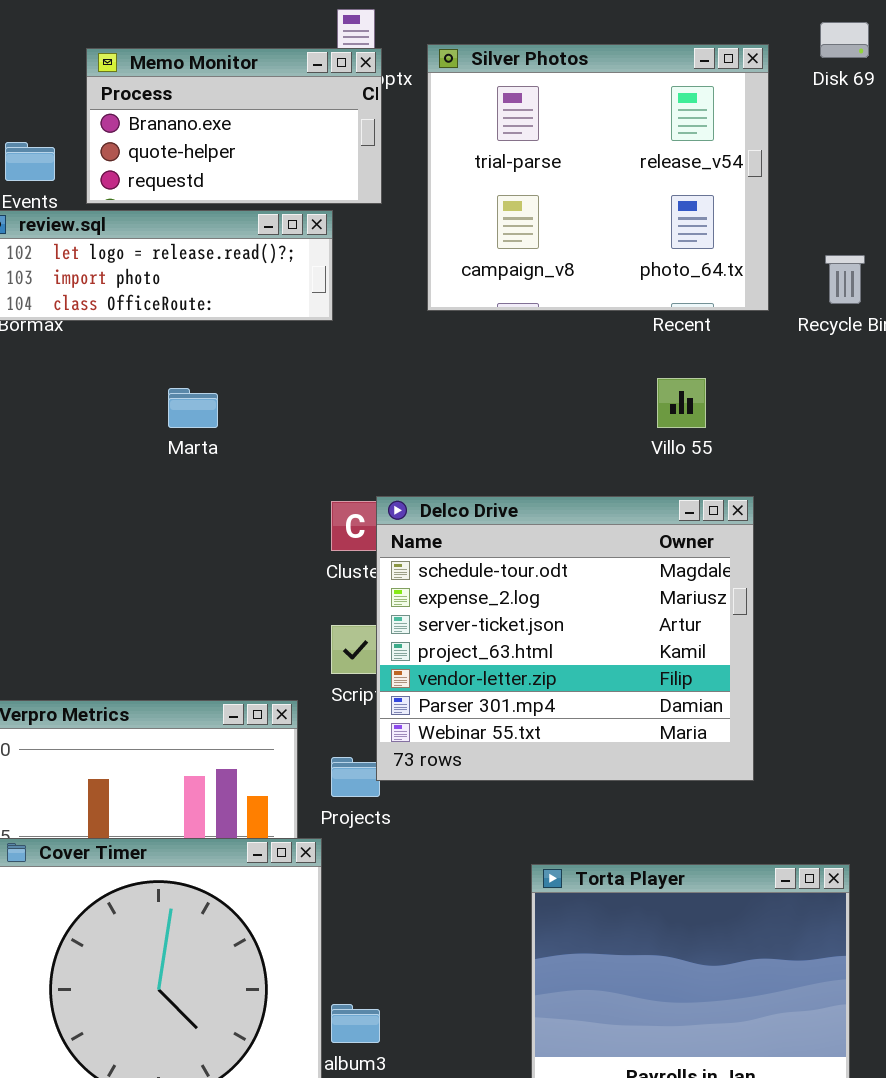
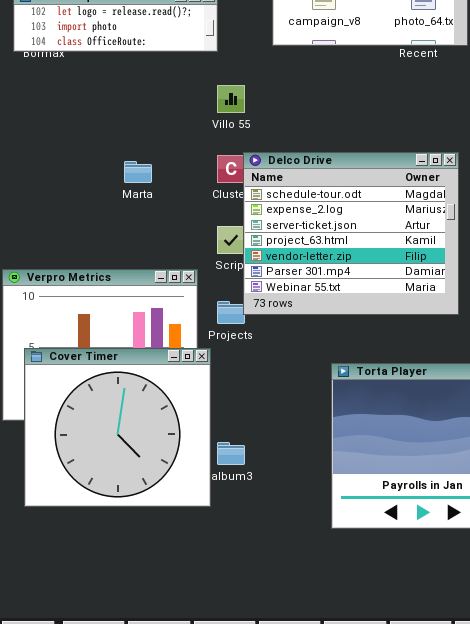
Villo 55: [657,378,706,428] -> [217,85,245,113], moved
Marta: [168,388,218,428] -> [124,161,152,183], moved

